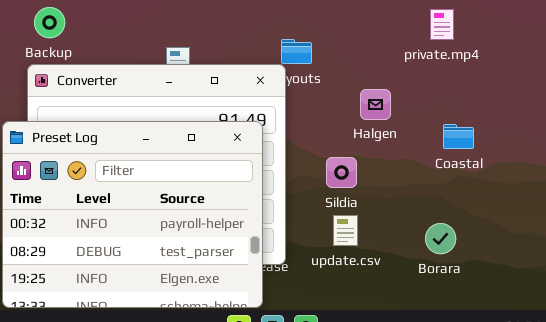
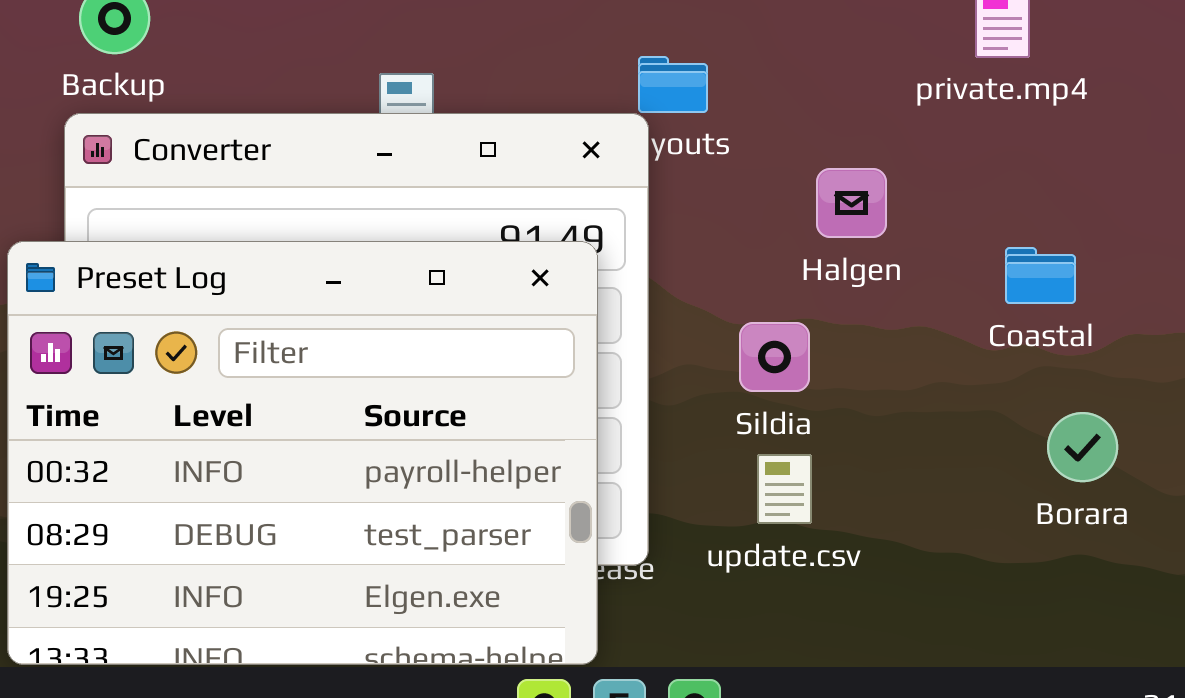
Borara: [425,223,456,254] -> [1047,412,1118,482], moved

